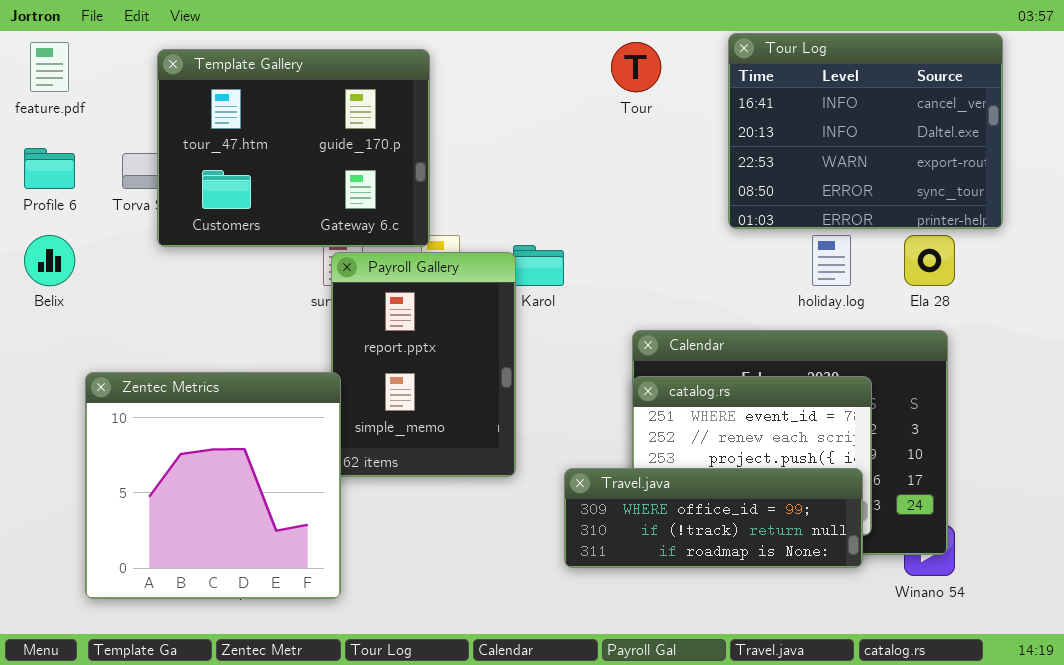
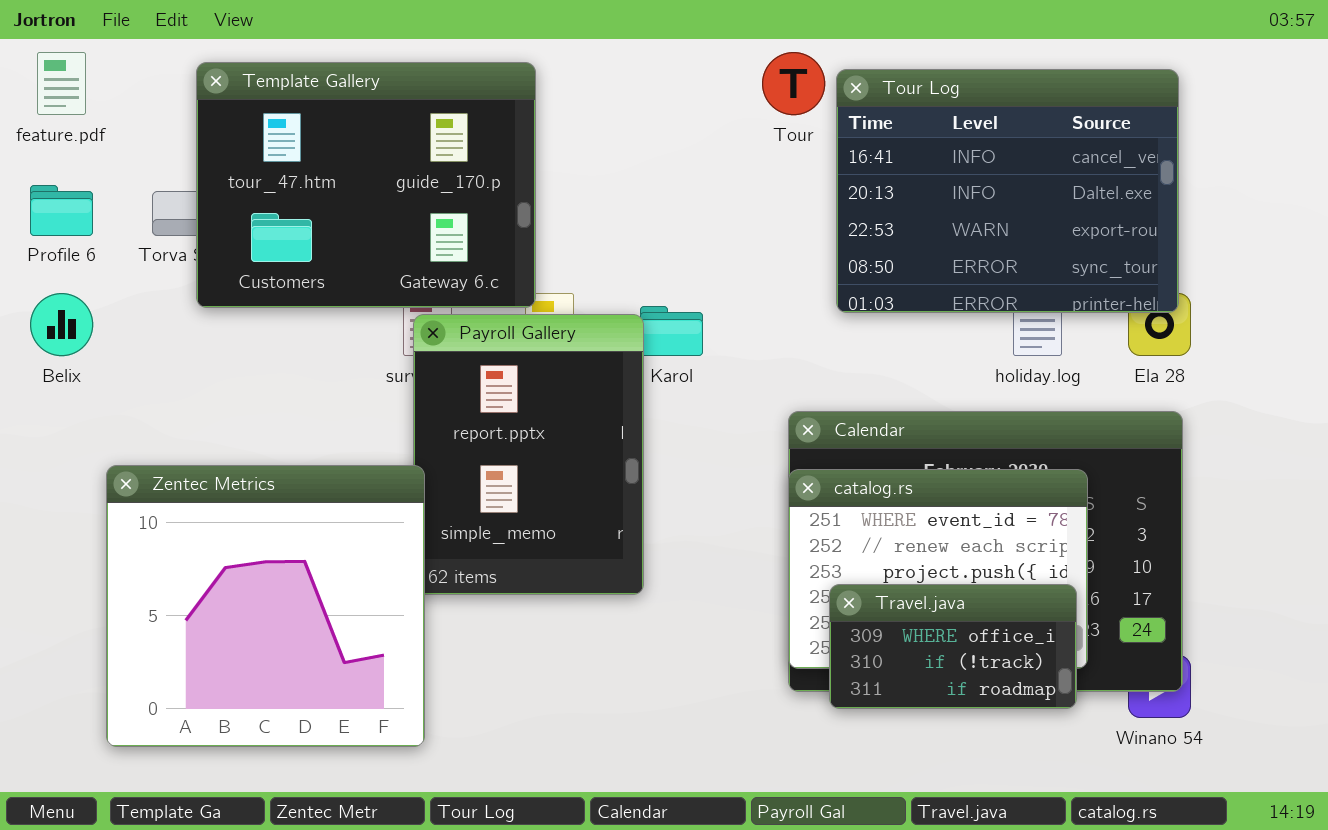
Tour Log: [728,33,1003,229] -> [836,69,1179,313], moved
Travel.java: [564,468,863,568] -> [829,584,1077,709], resized

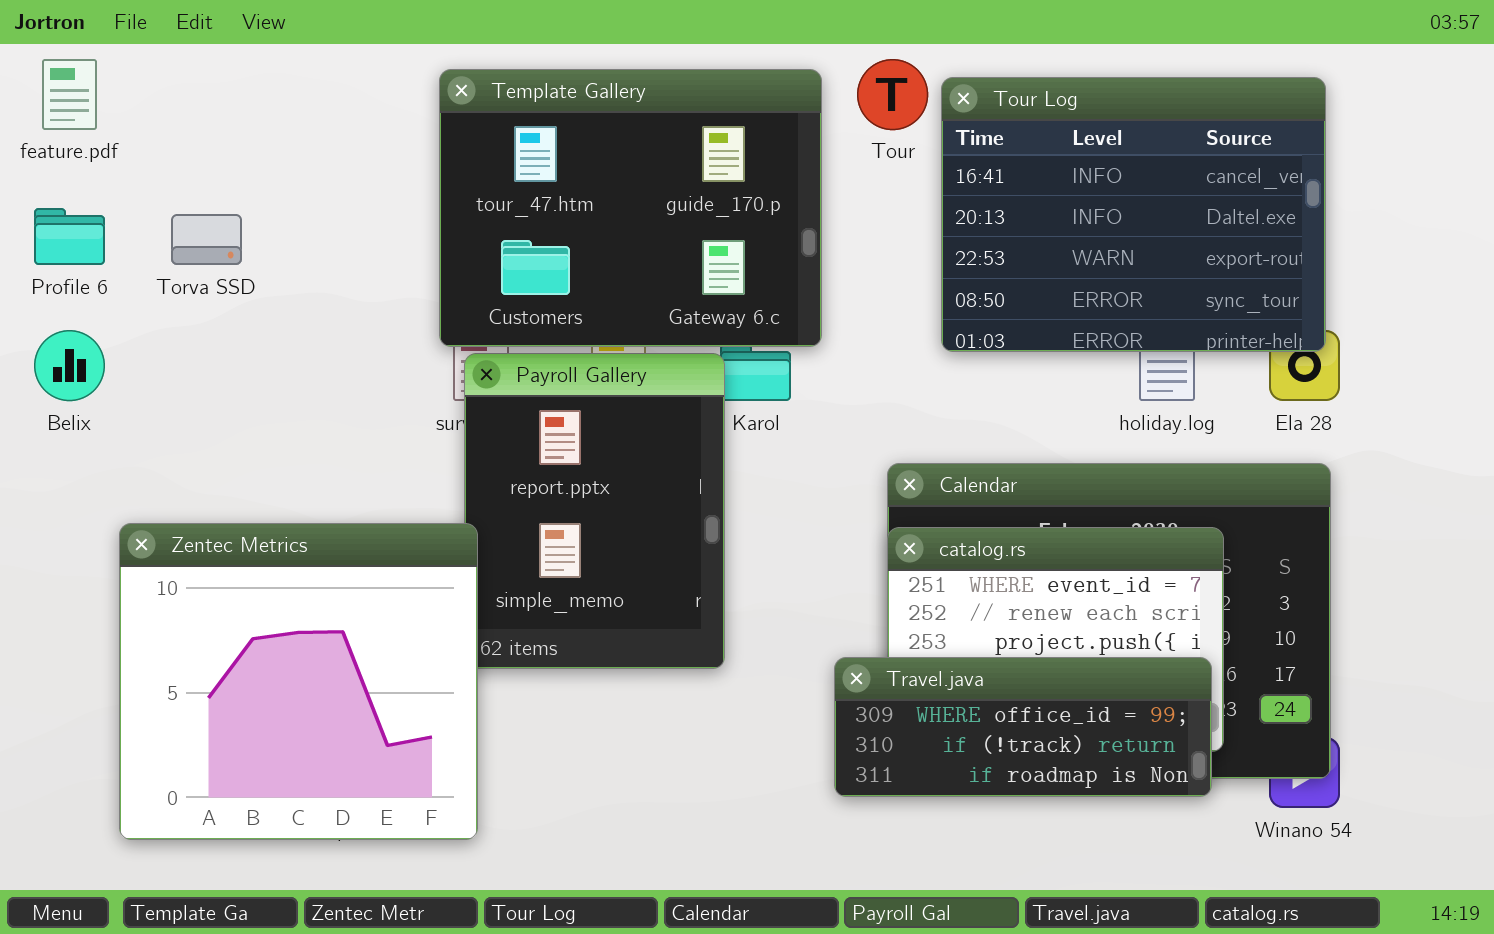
Template Gallery: [196,62,536,308] -> [439,69,822,347], moved
Travel.java: [829,584,1077,709] -> [834,657,1212,797], resized

